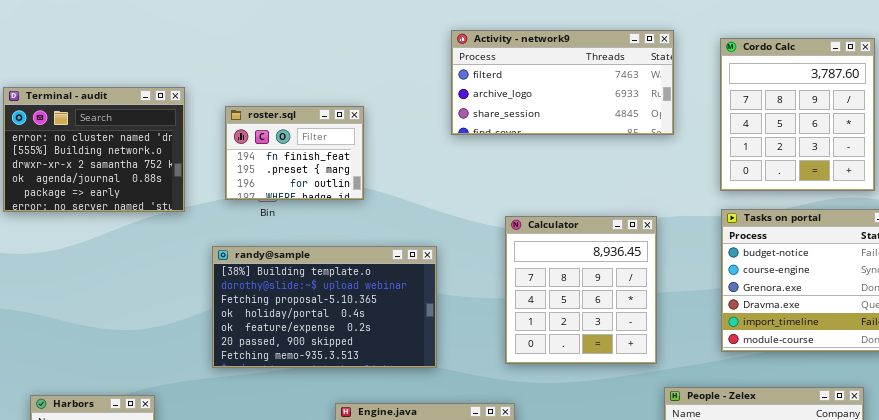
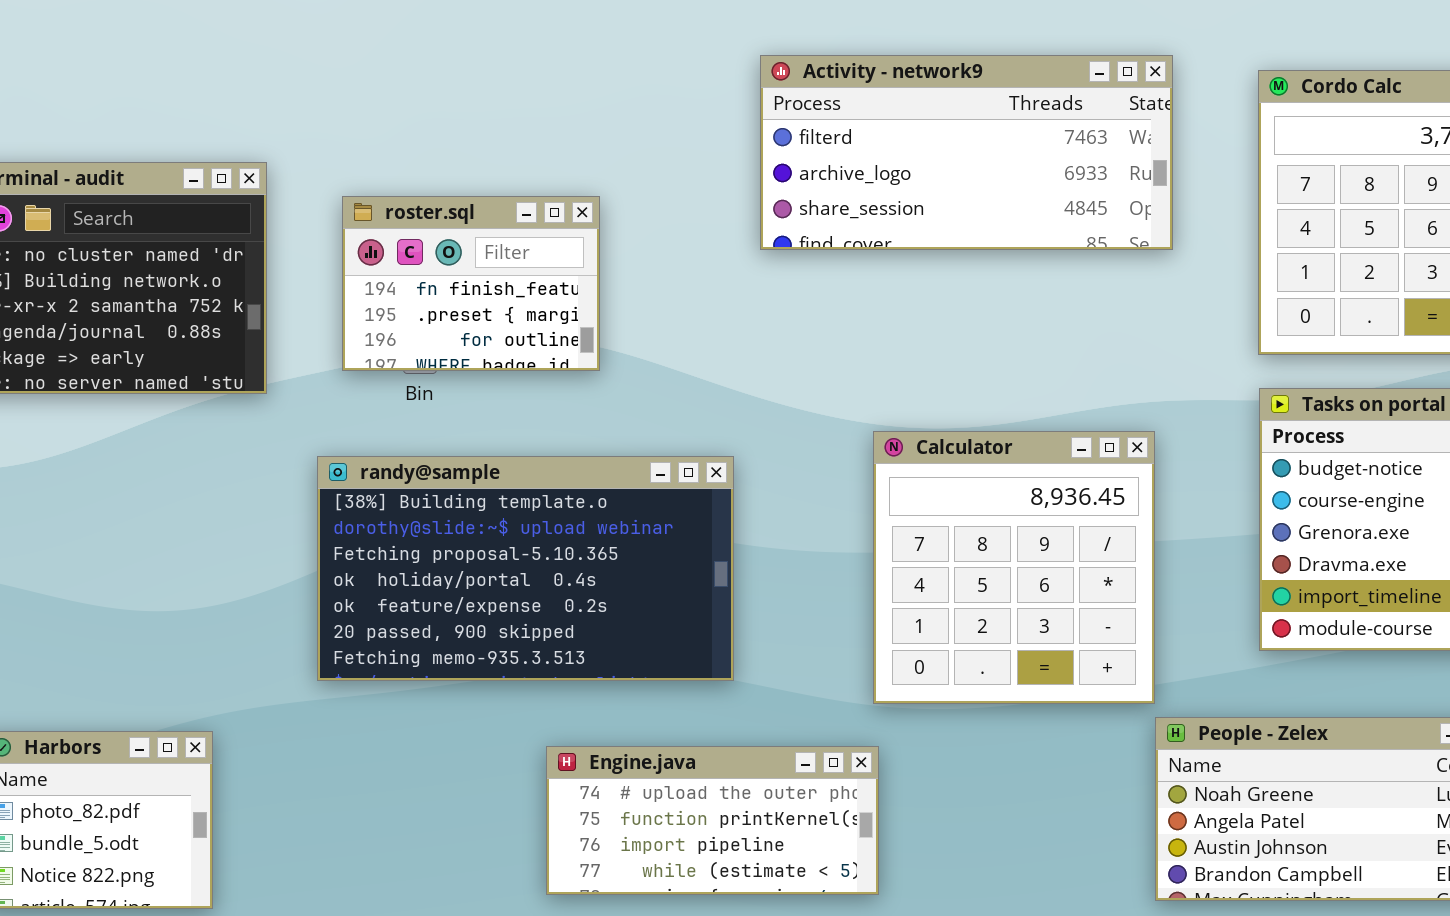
Calculator: [505,216,657,364] -> [873,431,1155,704], moved

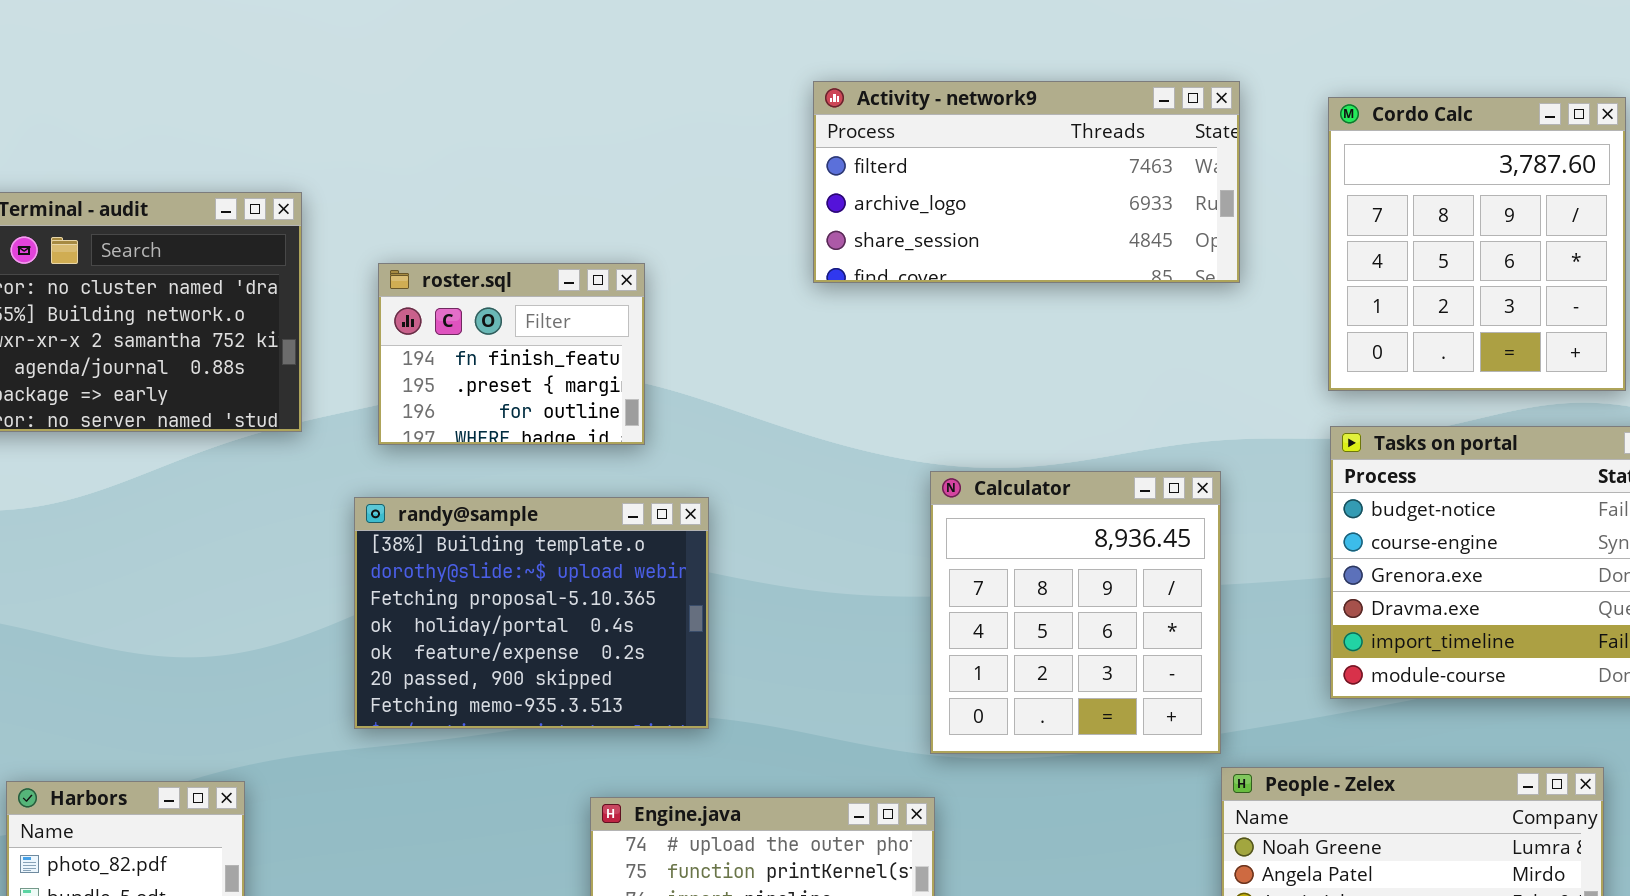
roster.sql: [342,196,600,371] -> [378,263,645,445], moved
randy@sample: [317,456,734,681] -> [354,497,709,729], resized

